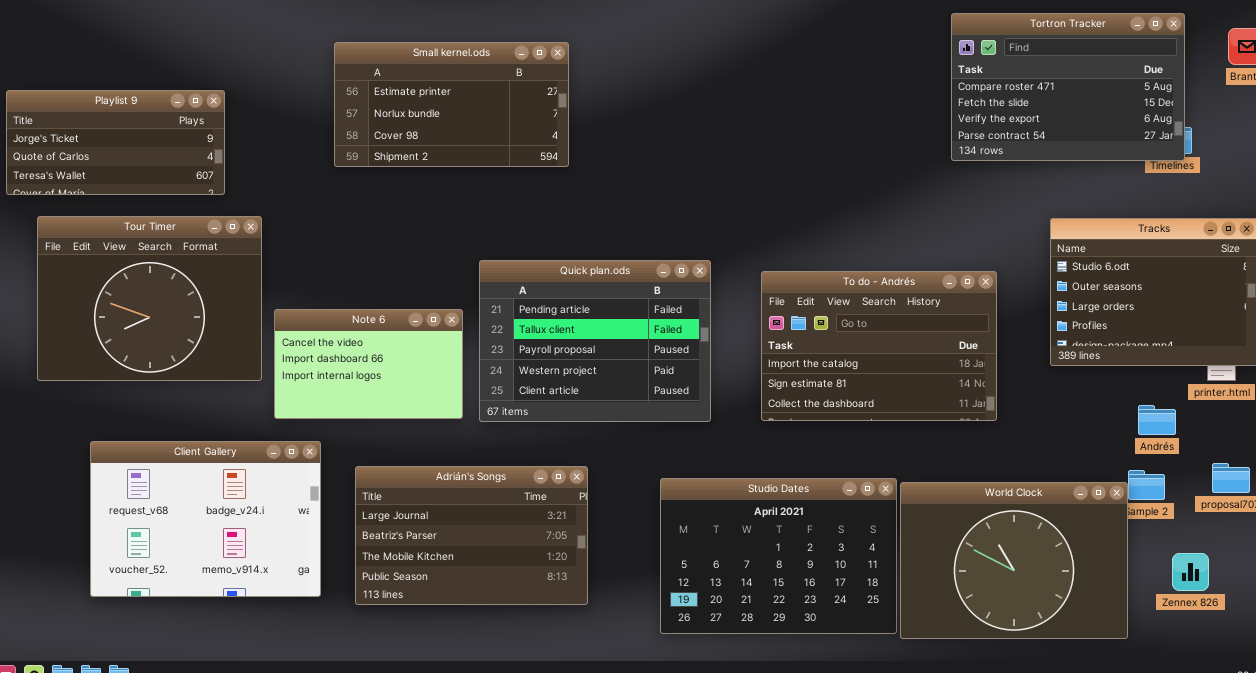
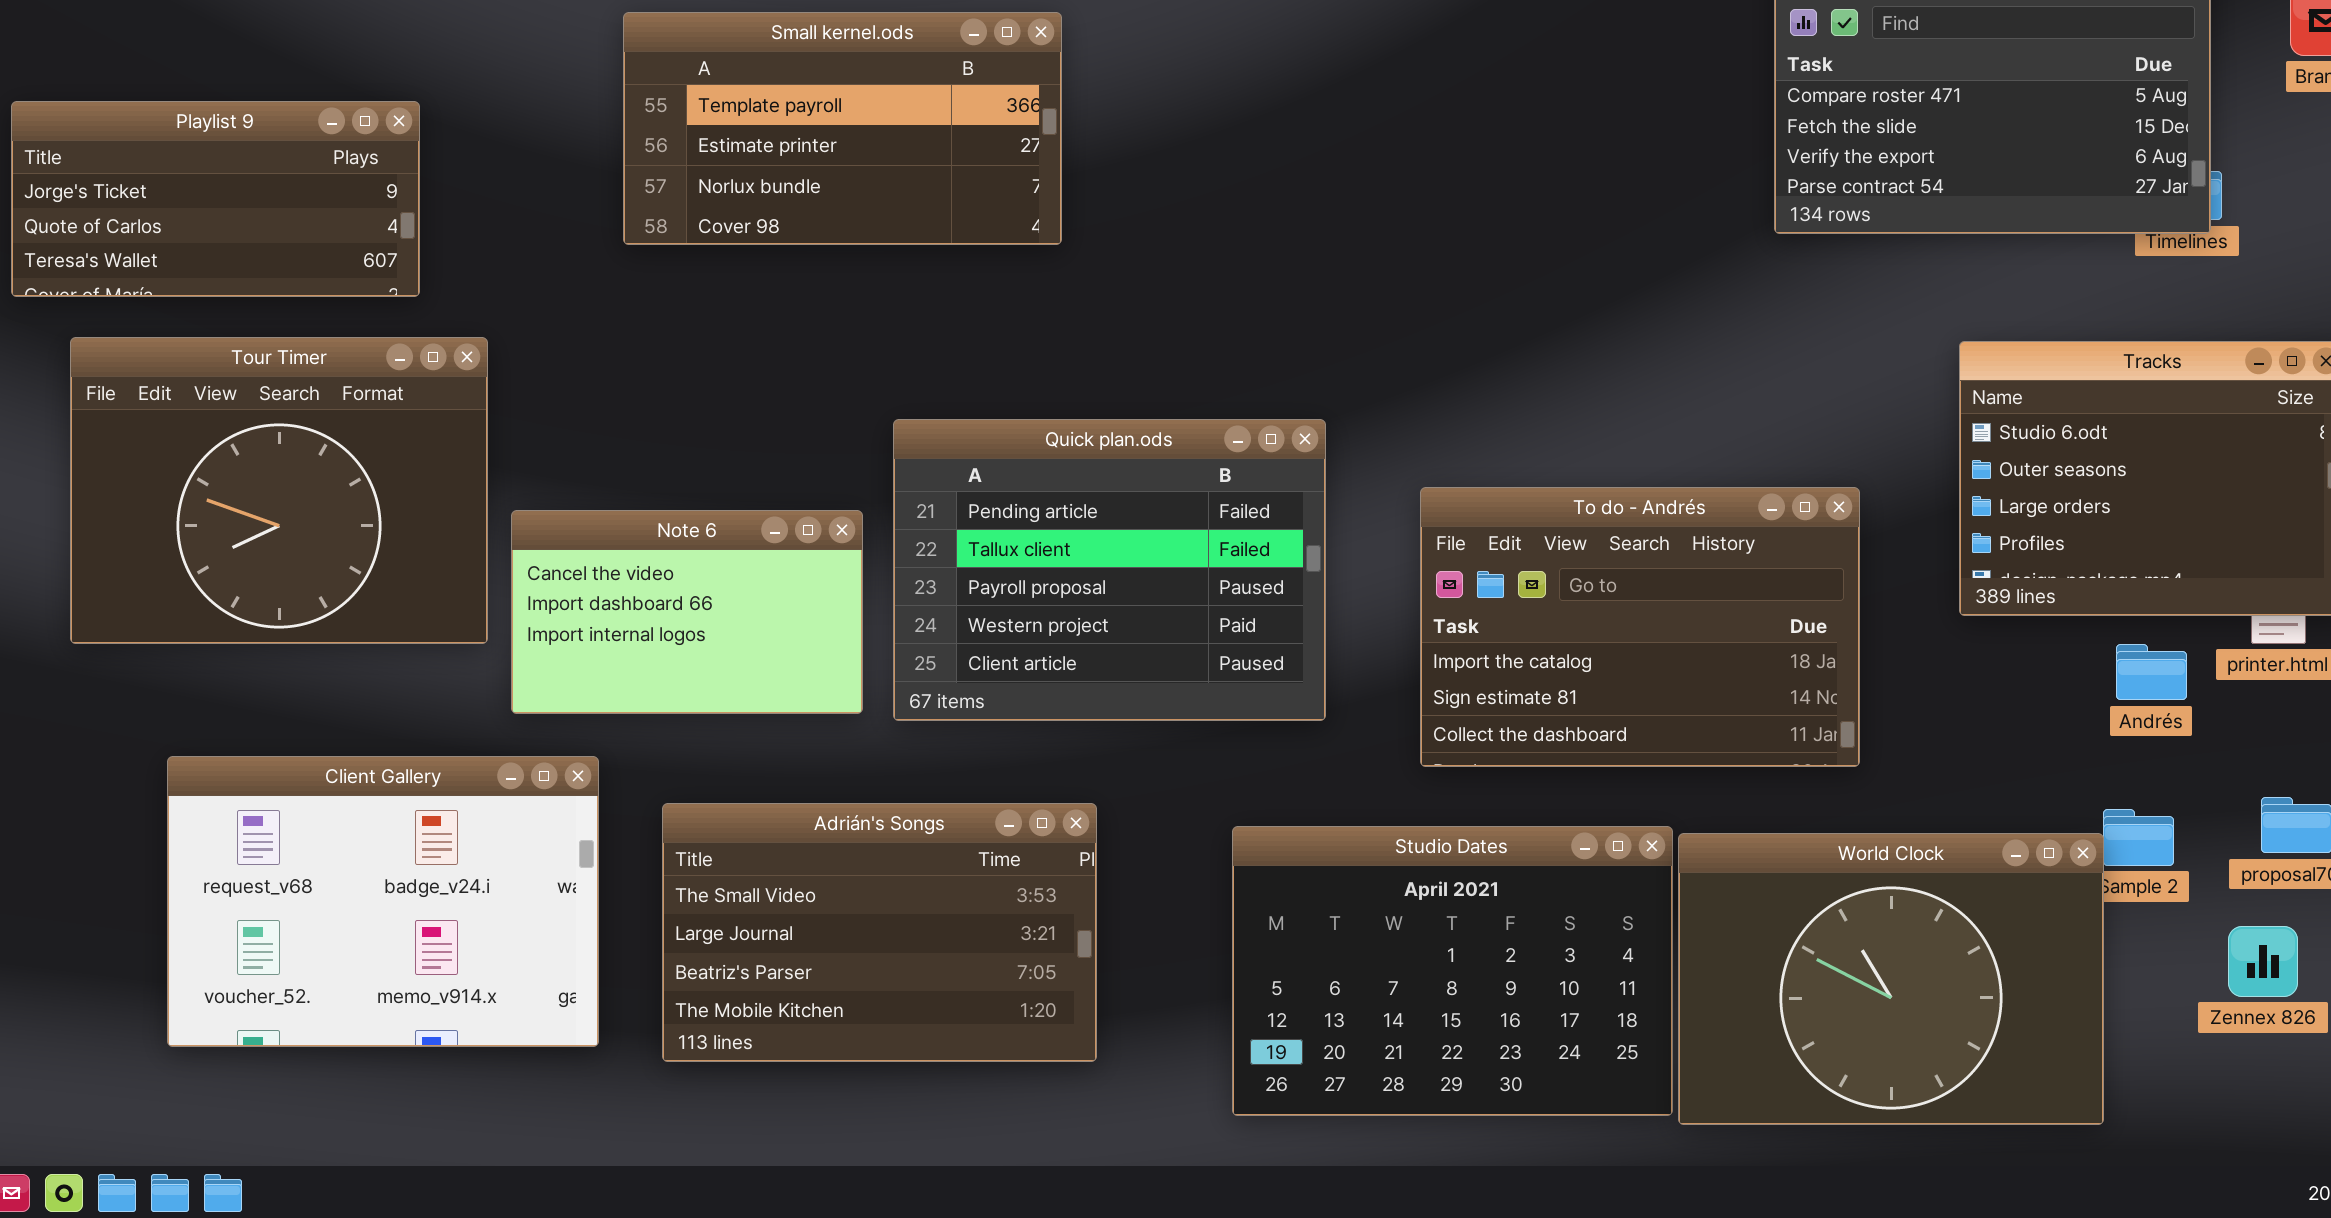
Small kernel.ods: [334,42,569,167] -> [623,12,1062,245], scrolled up 1 row
To do - Andrés: [761,271,997,421] -> [1420,487,1860,767], moved
Andrés: [1138,405,1176,435] -> [2116,644,2187,700], moved
Adrián's Songs: [355,466,588,605] -> [662,803,1097,1062], scrolled up 1 row
Zennex 826: [1172,553,1209,591] -> [2228,926,2298,997], moved

